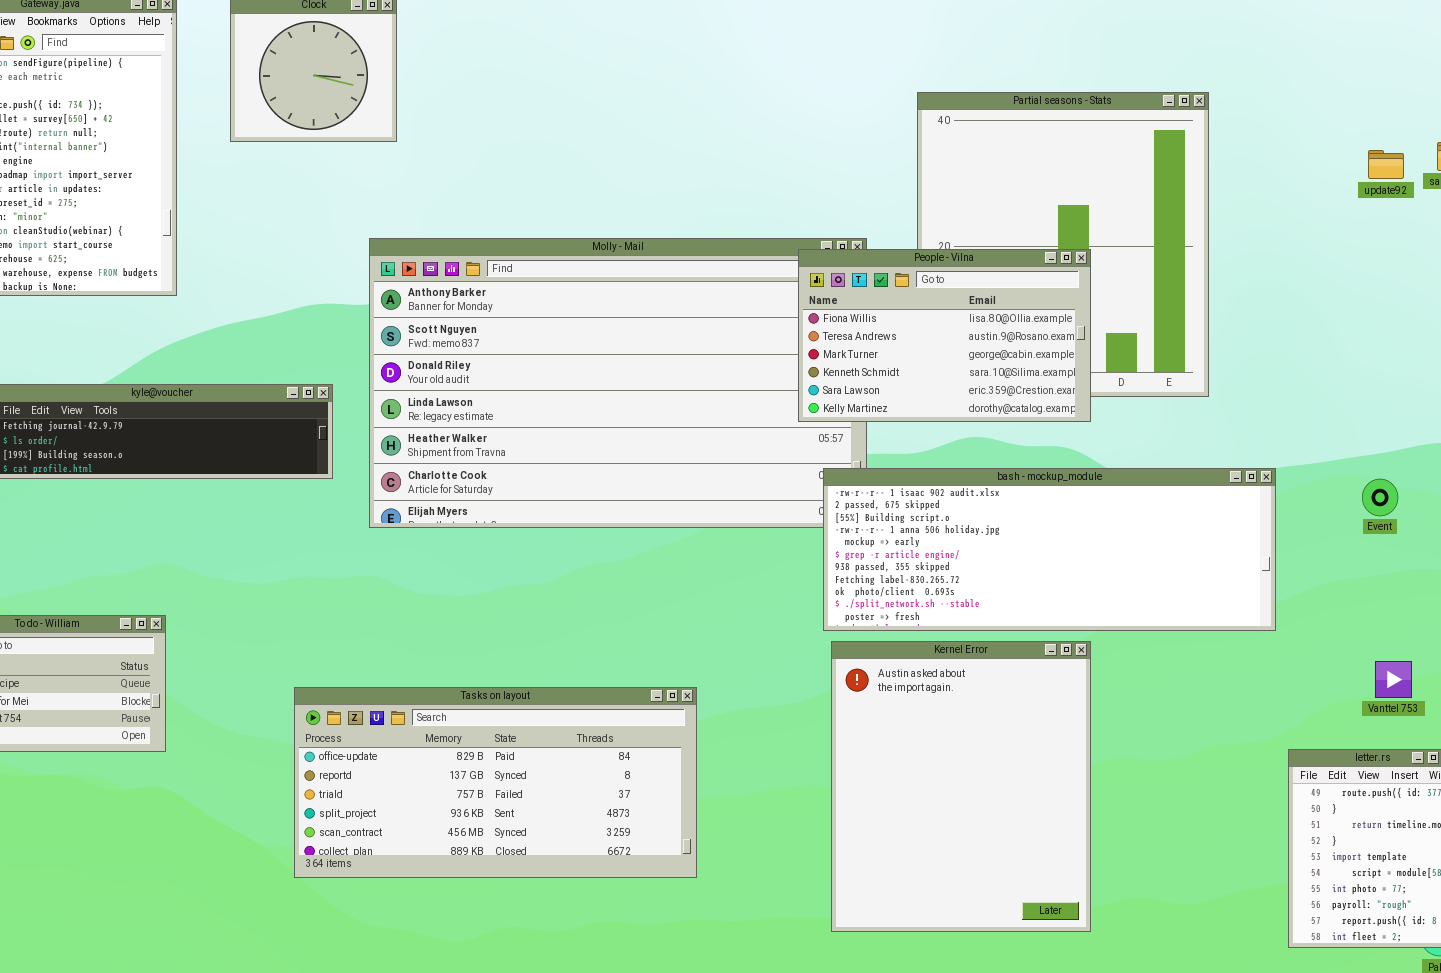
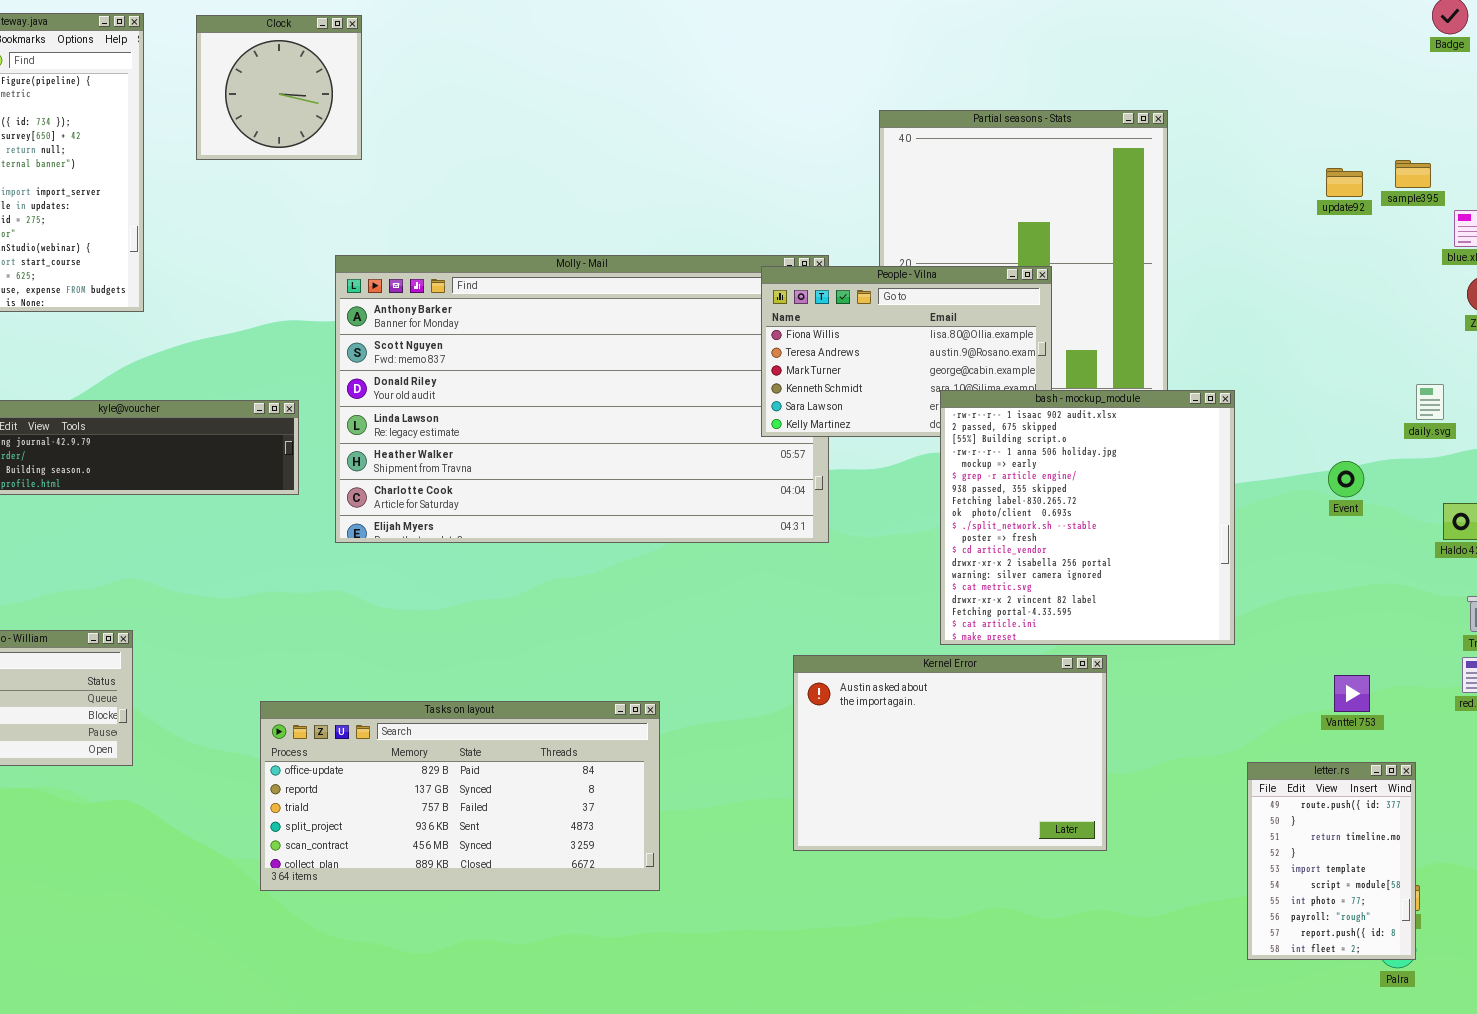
bash - mockup_module: [823,468,1276,631] -> [940,390,1235,645], resized
Event: [1362,479,1398,516] -> [1328,461,1364,497], moved
Kernel Error: [831,641,1091,932] -> [793,655,1107,851], resized

